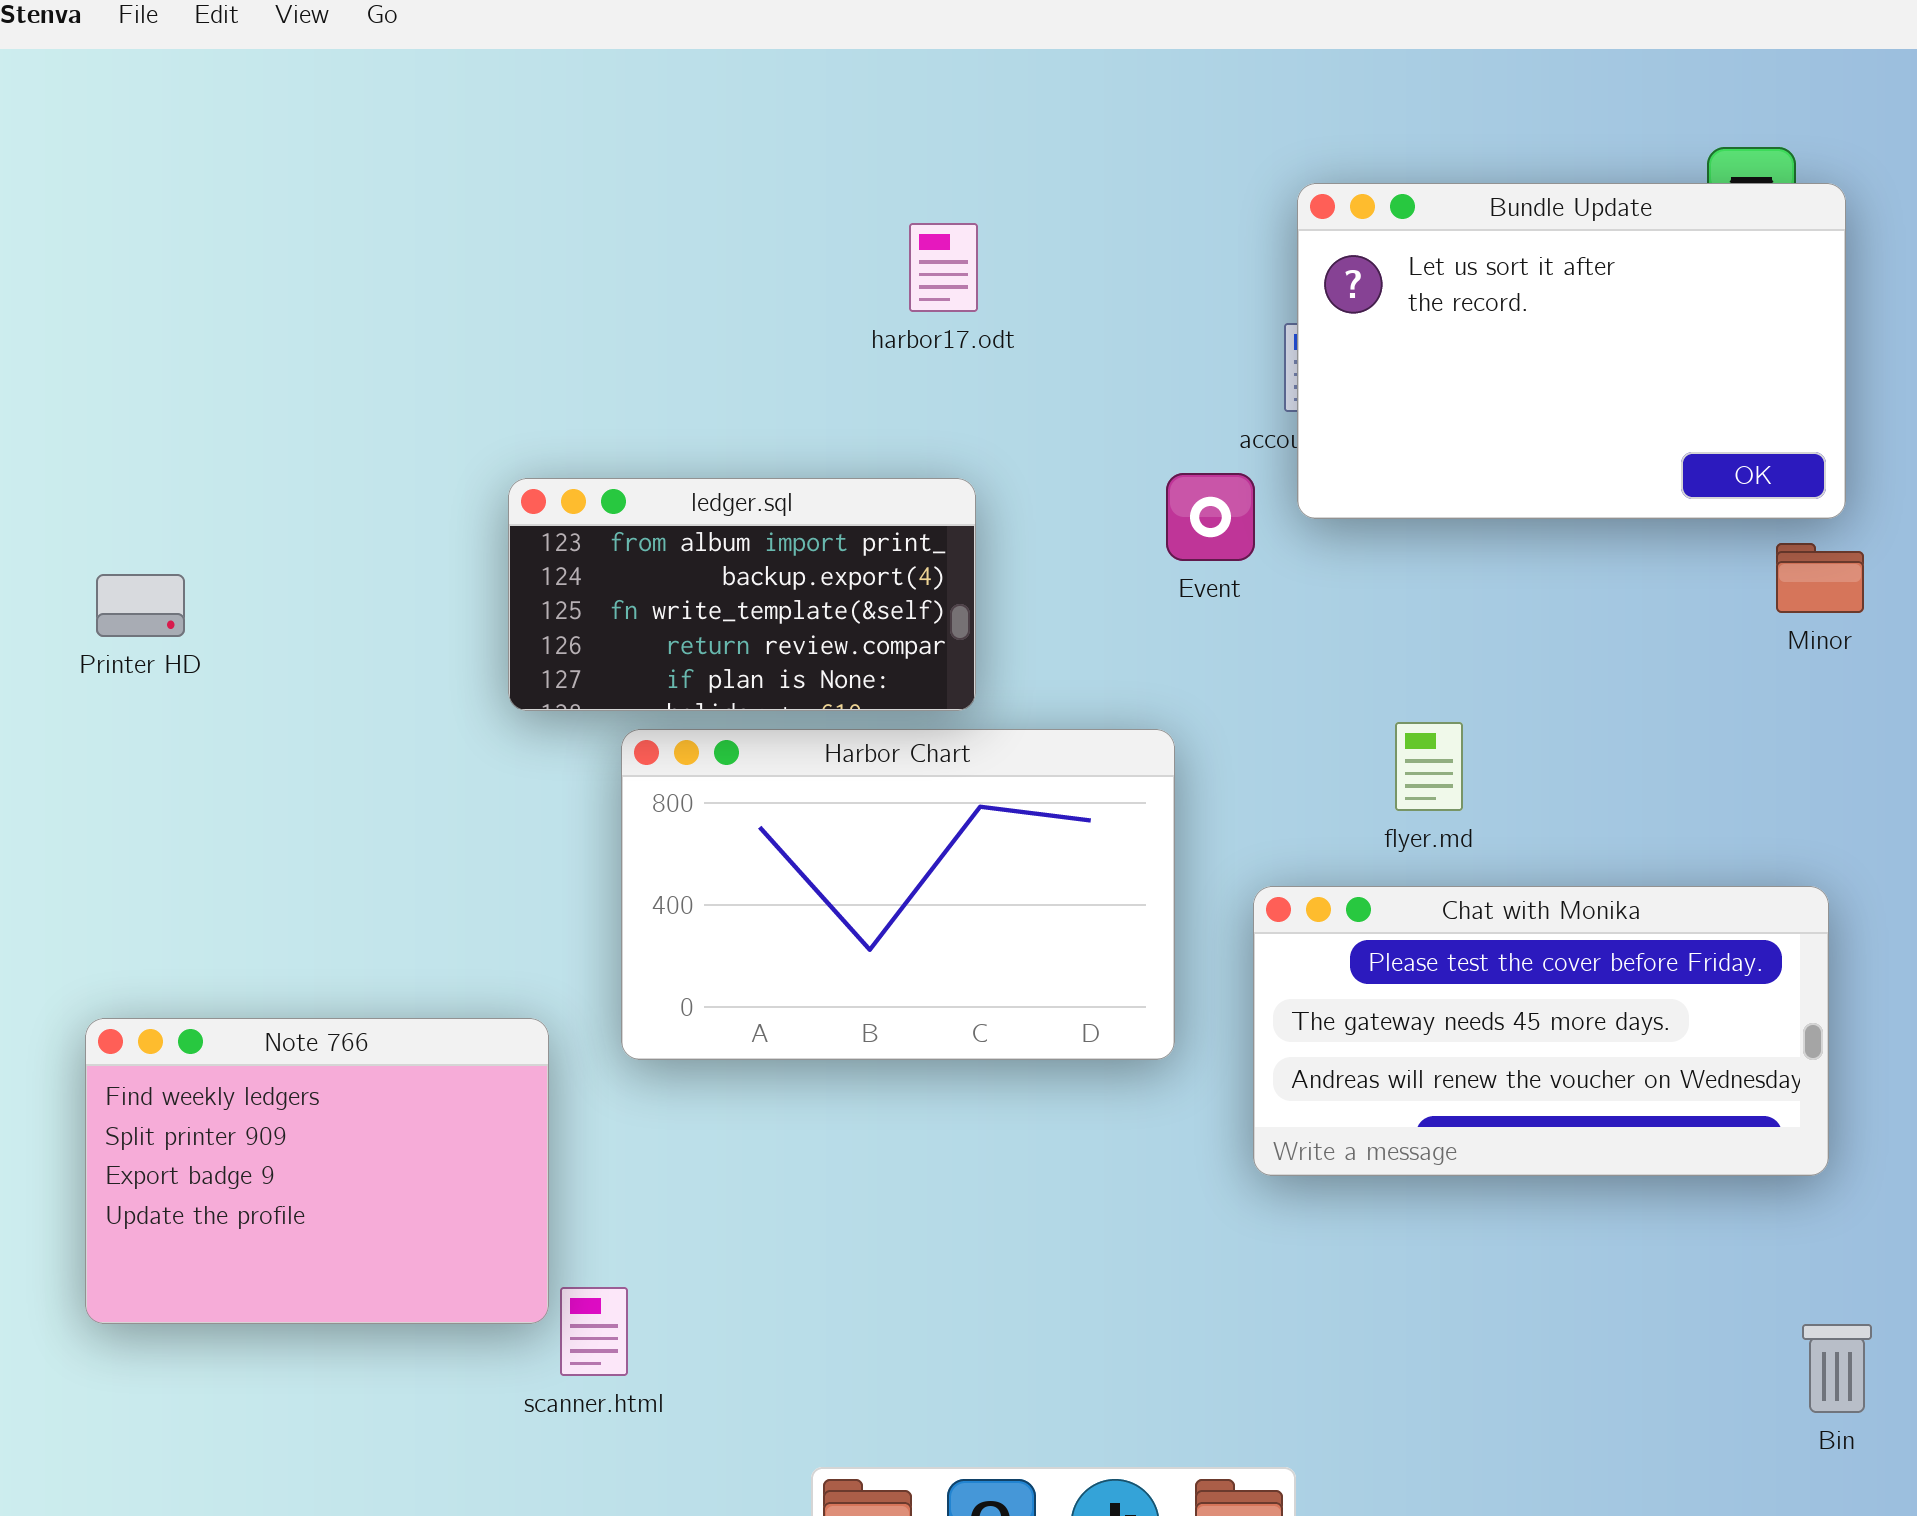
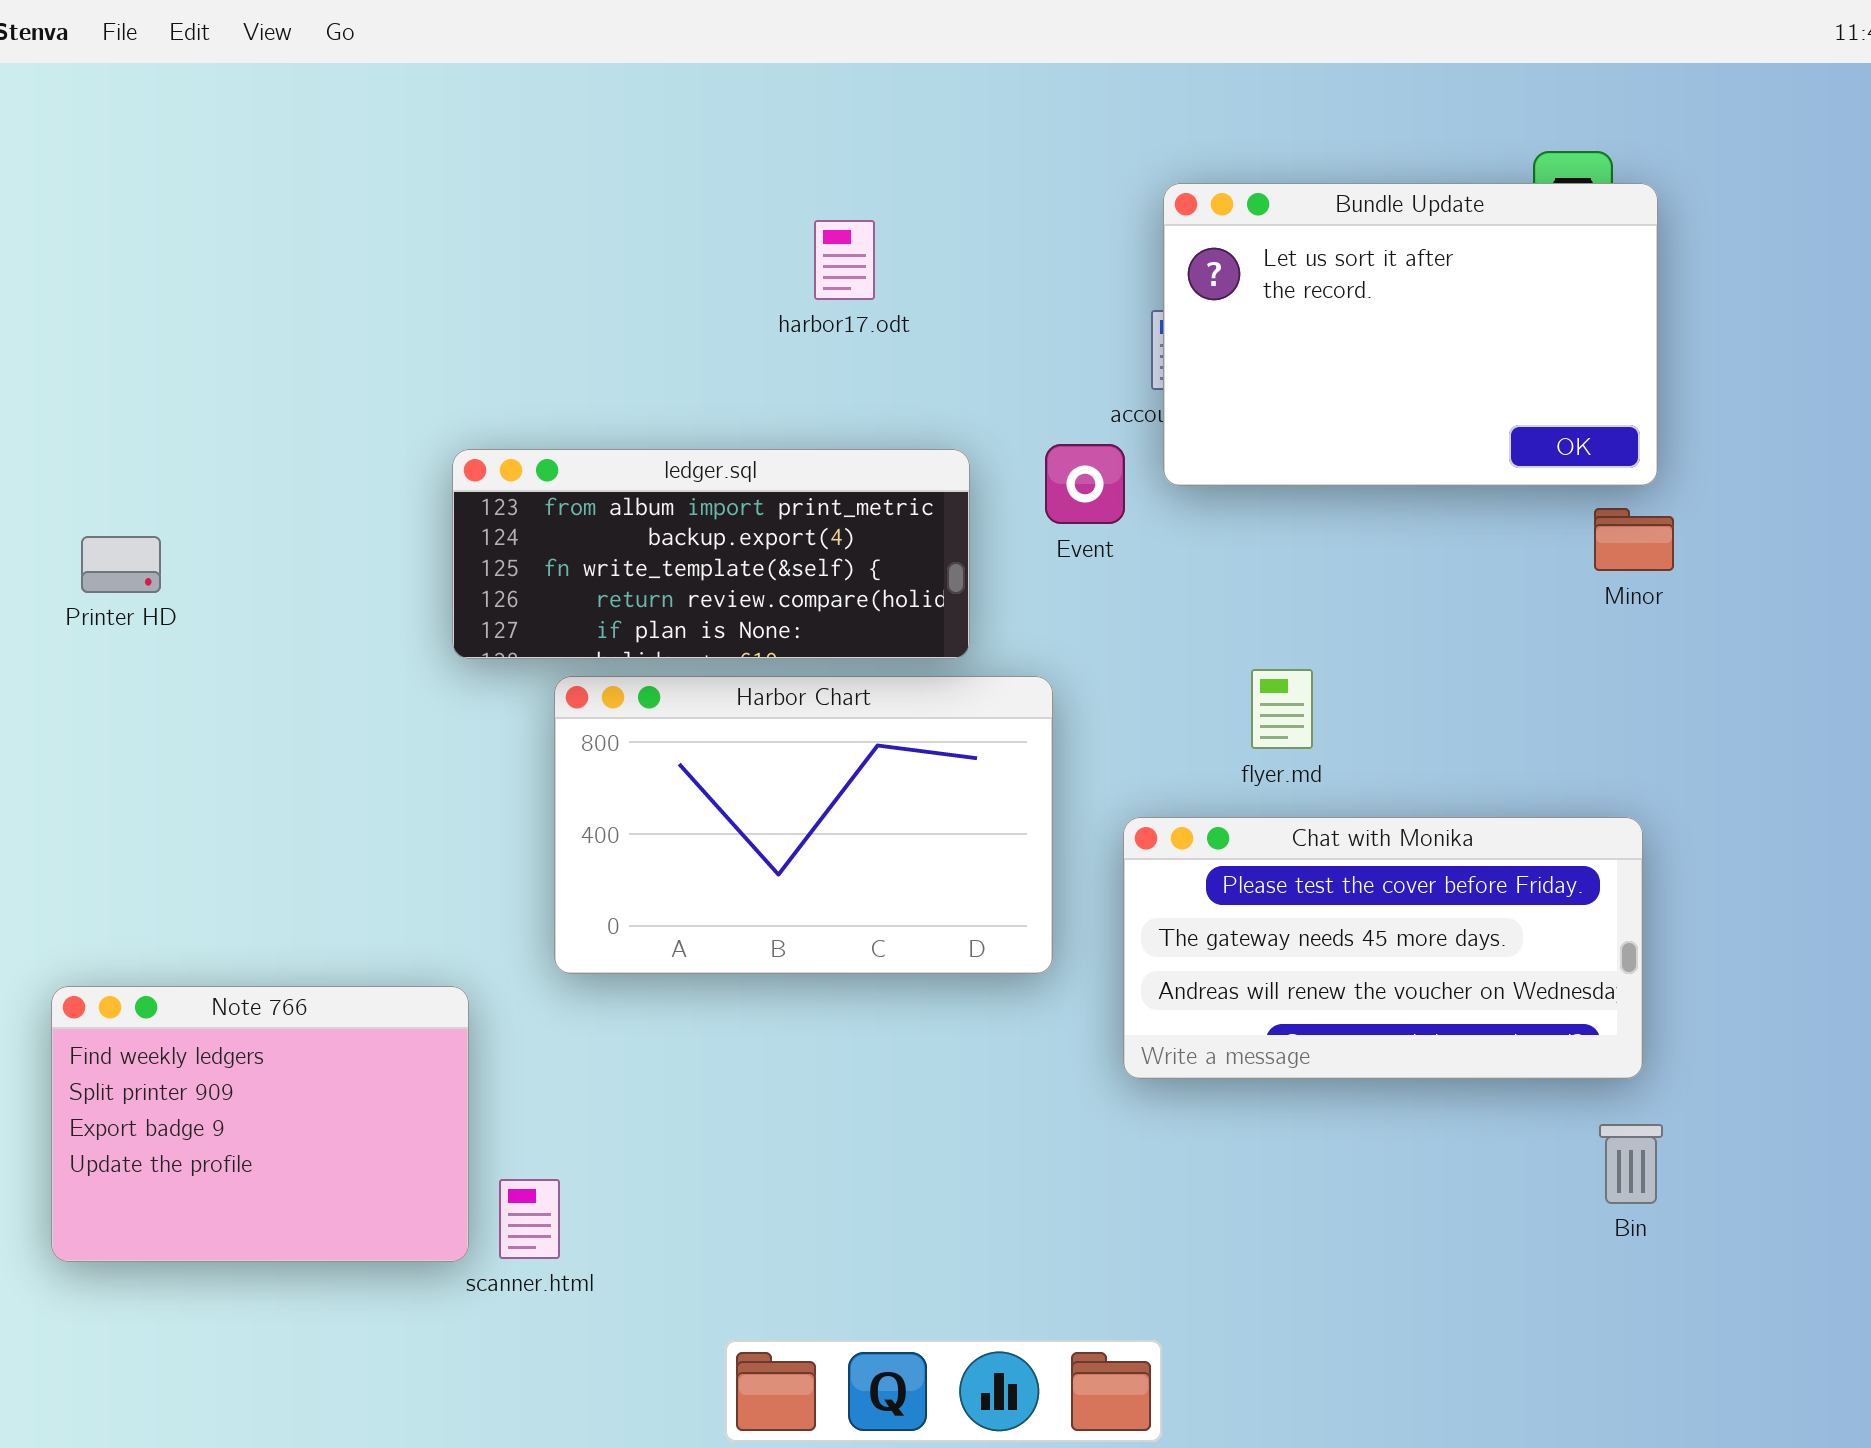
ledger.sql: [508,478,976,711] -> [452,449,970,659], resized
Note 766: [85,1018,549,1324] -> [51,986,469,1262], moved
Bin: [1802,1324,1872,1413] -> [1599,1124,1663,1204], moved

